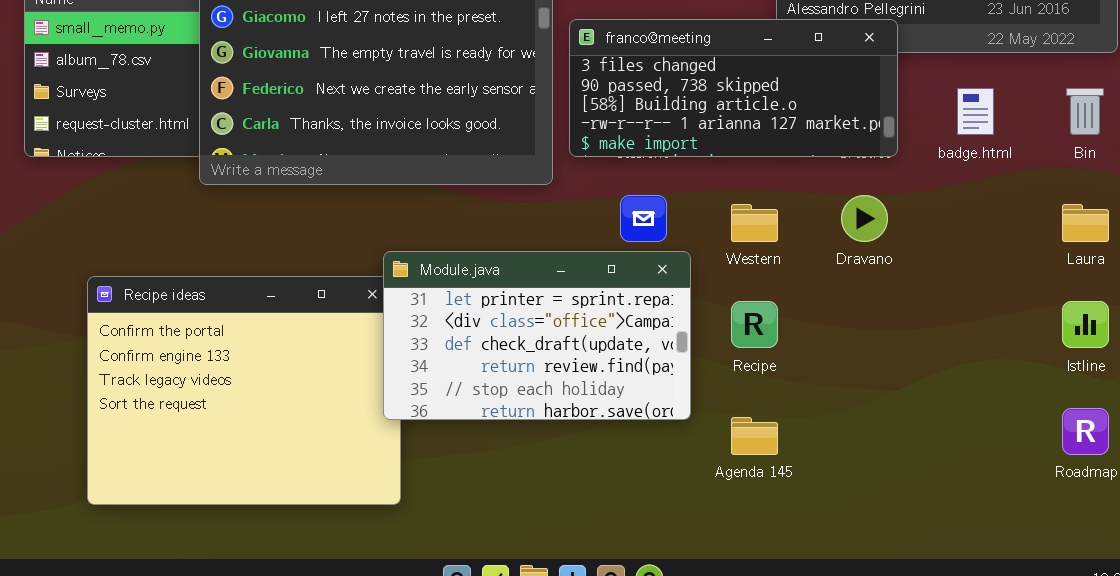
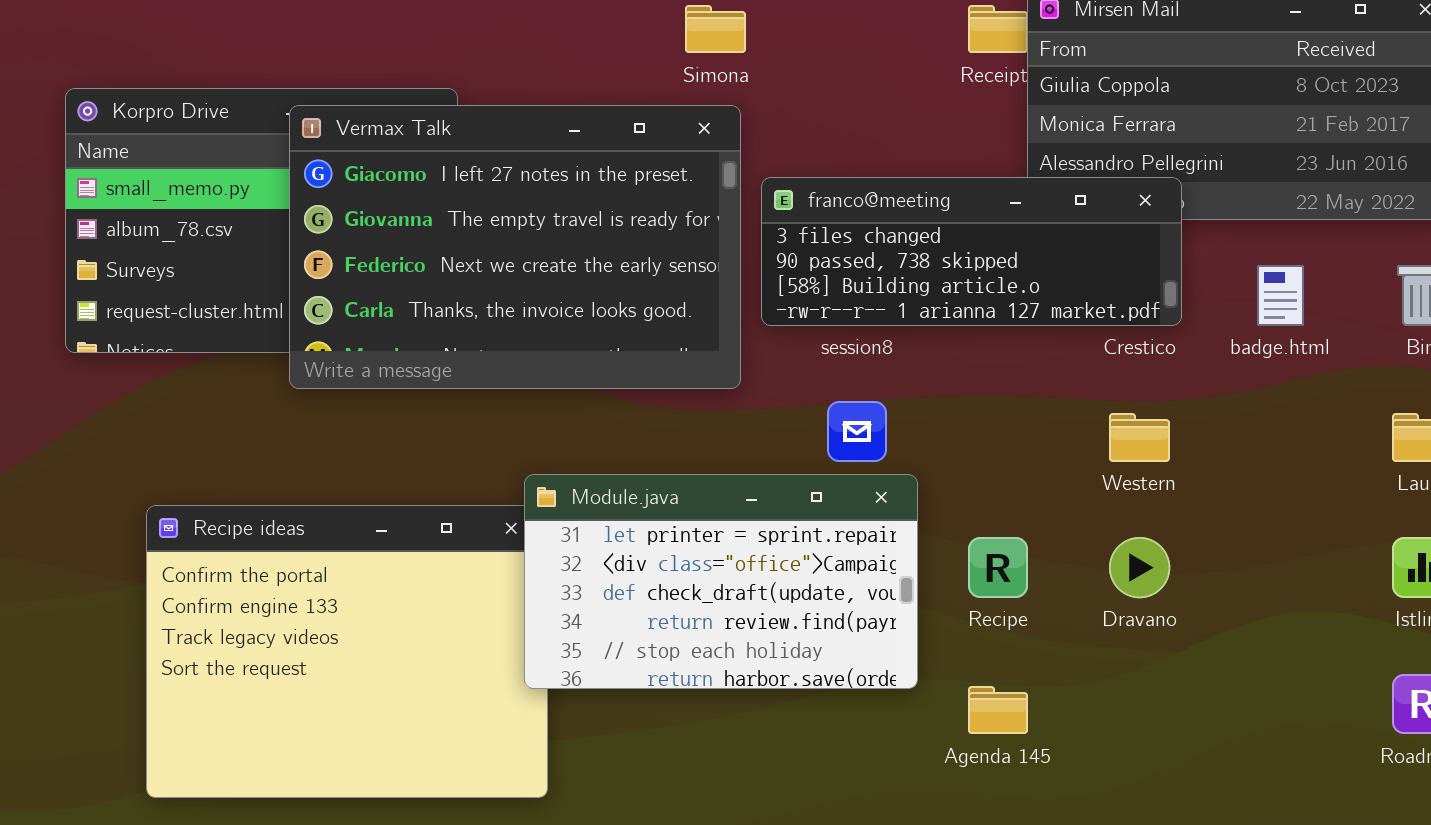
franco@meeting: [569,19,898,157] -> [761,177,1182,326], resized
Dravano: [841,195,888,242] -> [1109,537,1170,598], moved
Western: [731,204,778,242] -> [1109,413,1170,462], moved

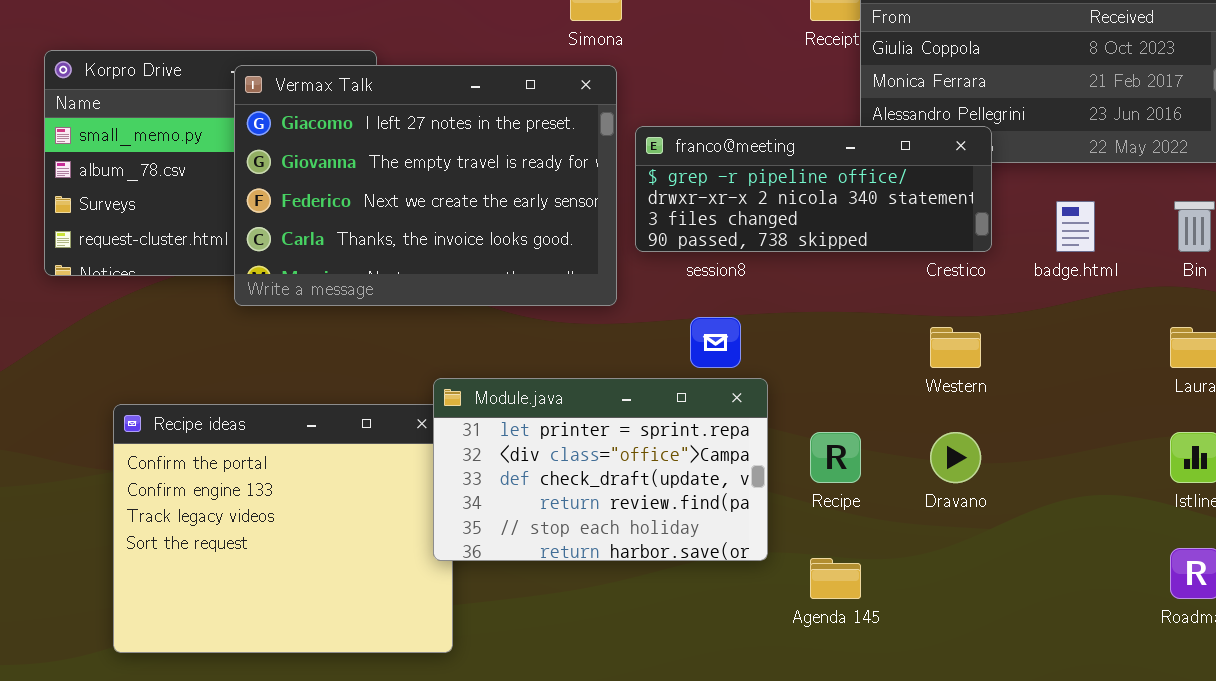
franco@meeting: [761,177,1182,326] -> [635,126,992,252], scrolled up 2 rows

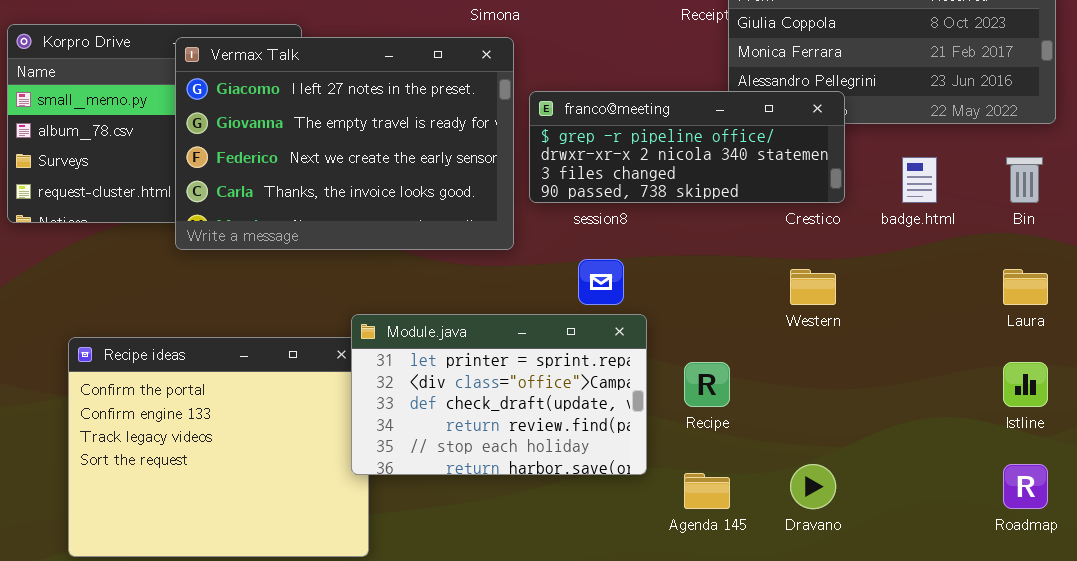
Dravano: [930,432,981,483] -> [790,464,836,509], moved

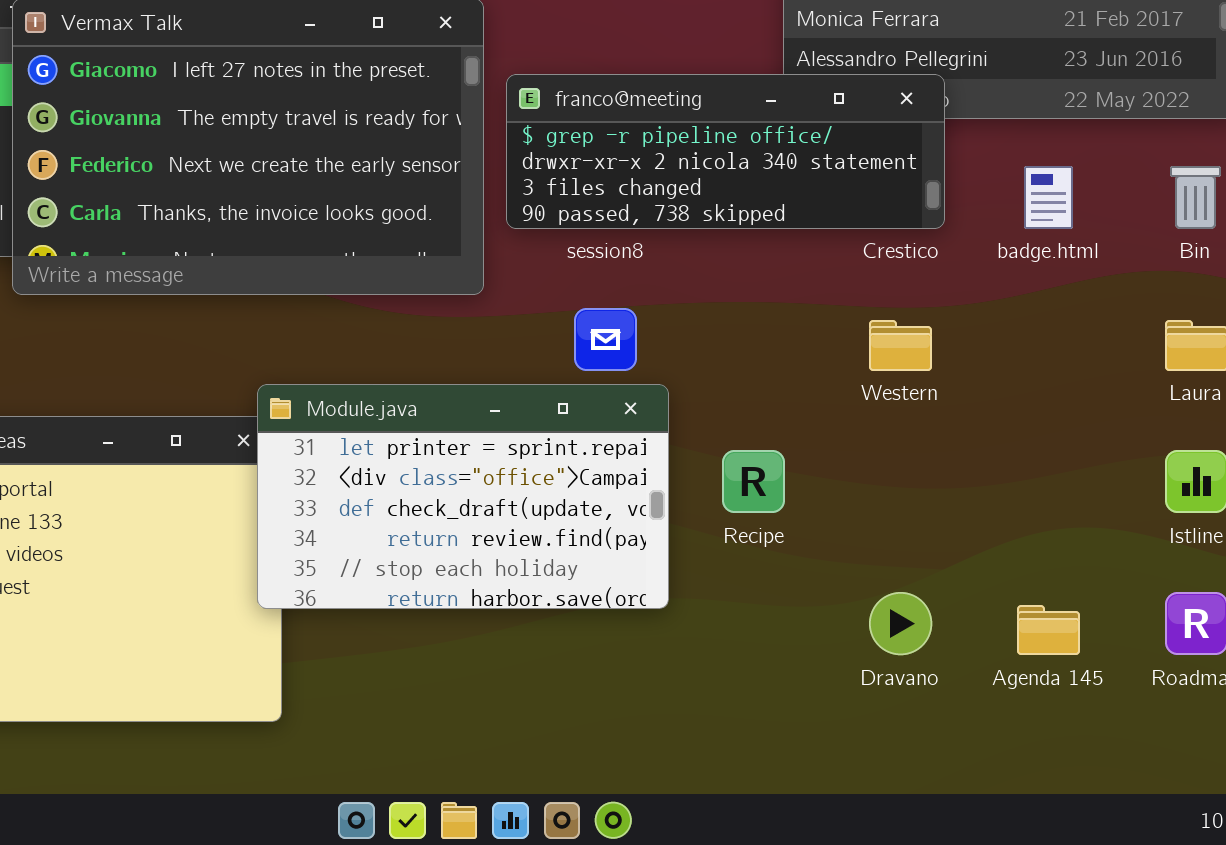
Agenda 145: [684,473,730,509] -> [1017,605,1080,655], moved

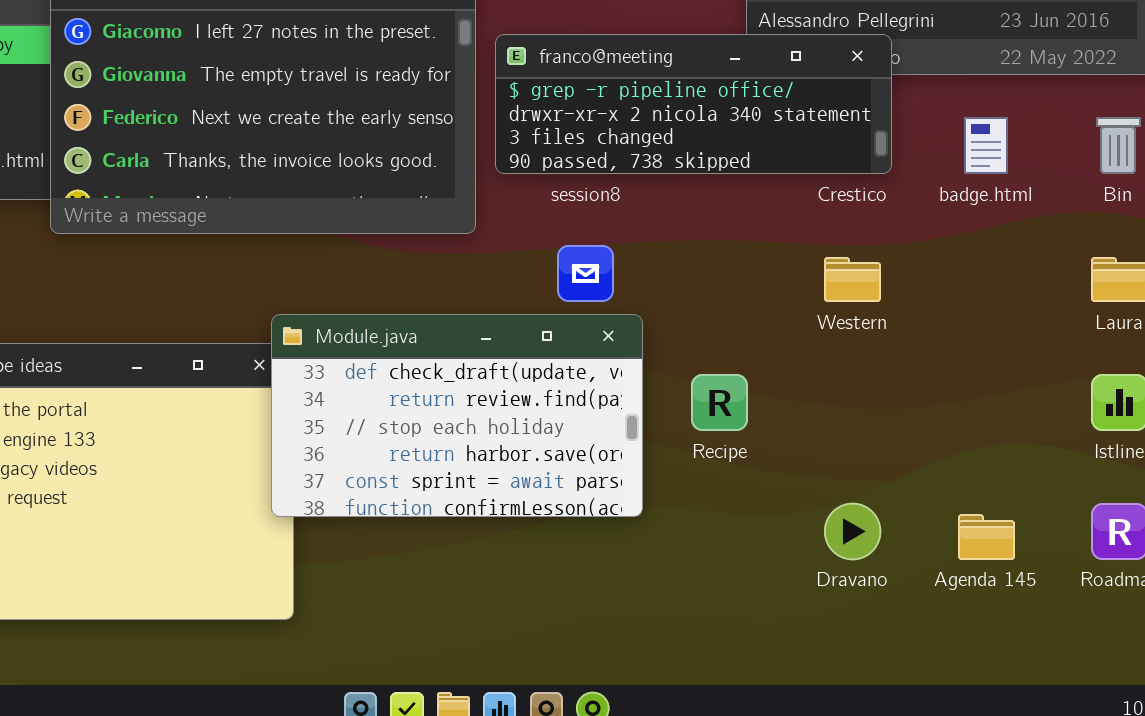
Module.java: [257,384,669,609] -> [271,314,643,517], scrolled down 2 rows

